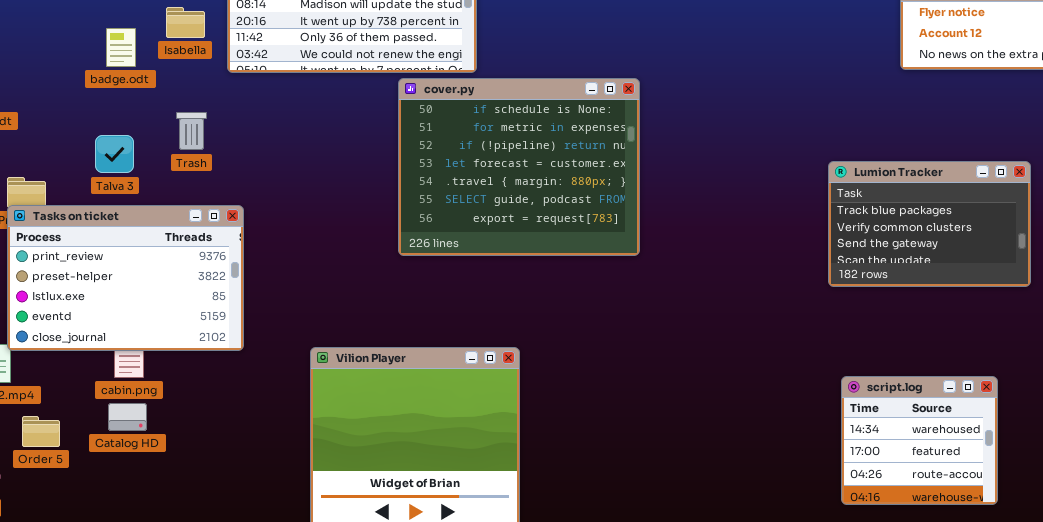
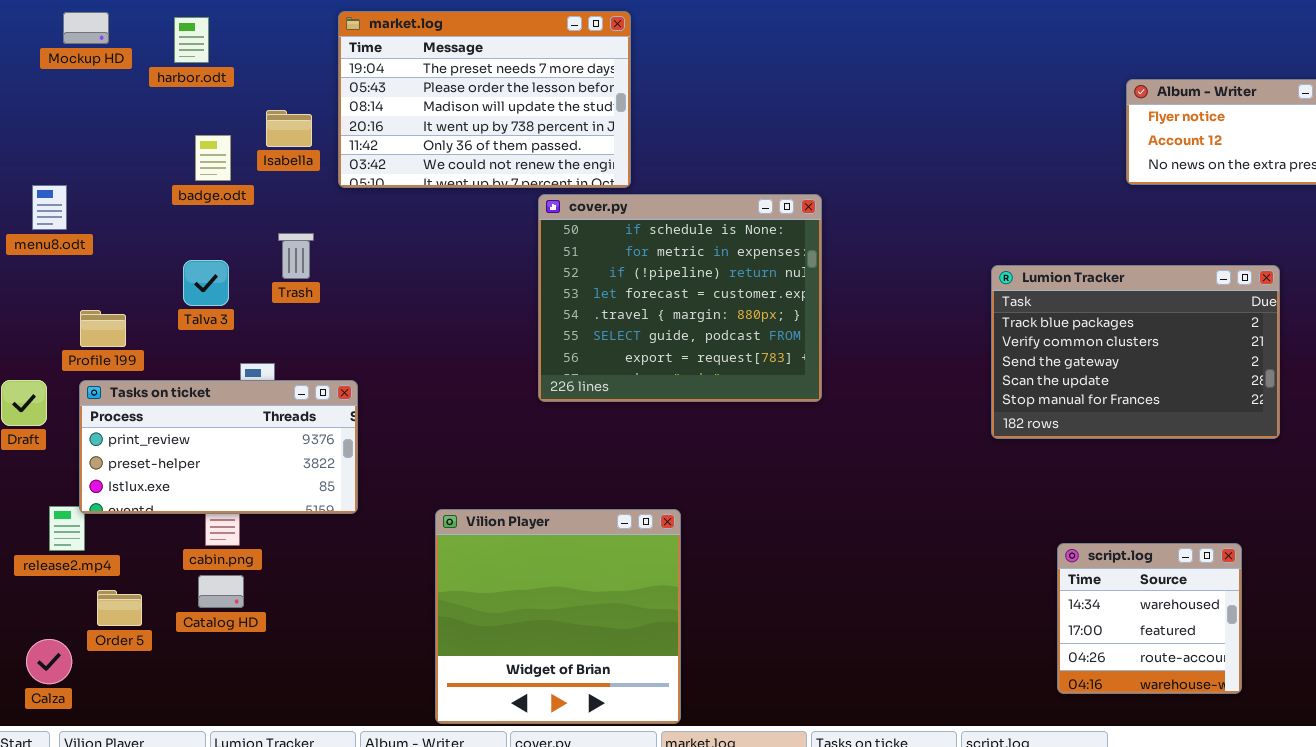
Lumion Tracker: [828,161,1031,287] -> [991,265,1280,439], resized
Tasks on ticket: [7,205,244,351] -> [79,380,358,514], resized

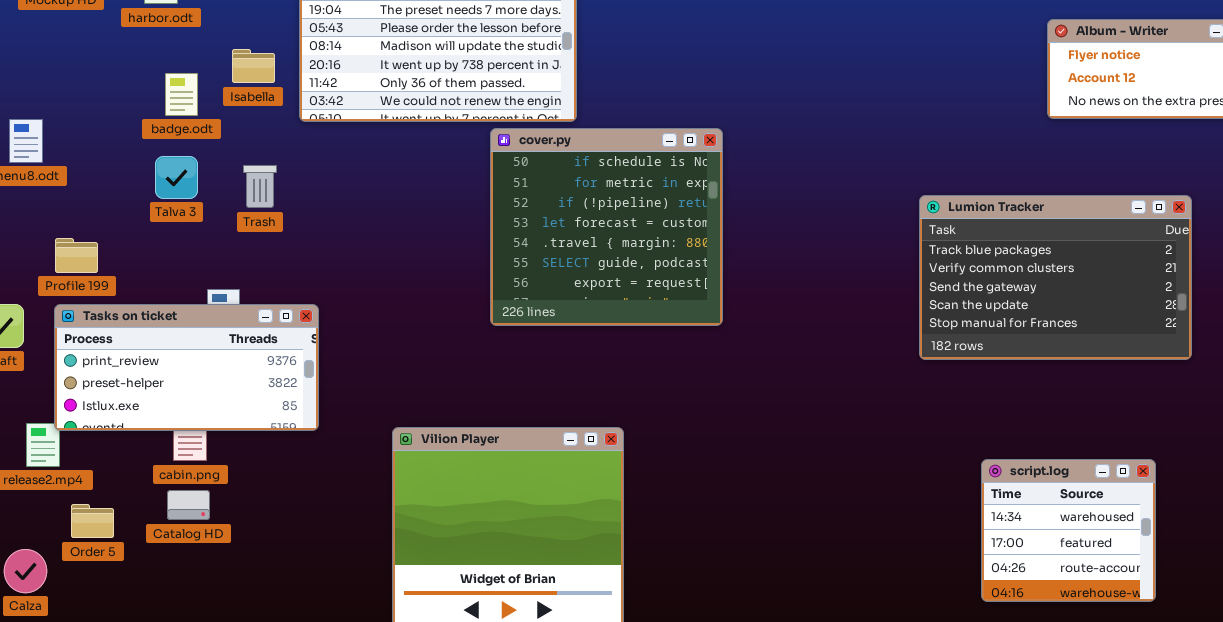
cover.py: [538,194,822,402] -> [490,128,723,326], resized
Talva 3: [183,260,229,306] -> [155,156,198,199], moved

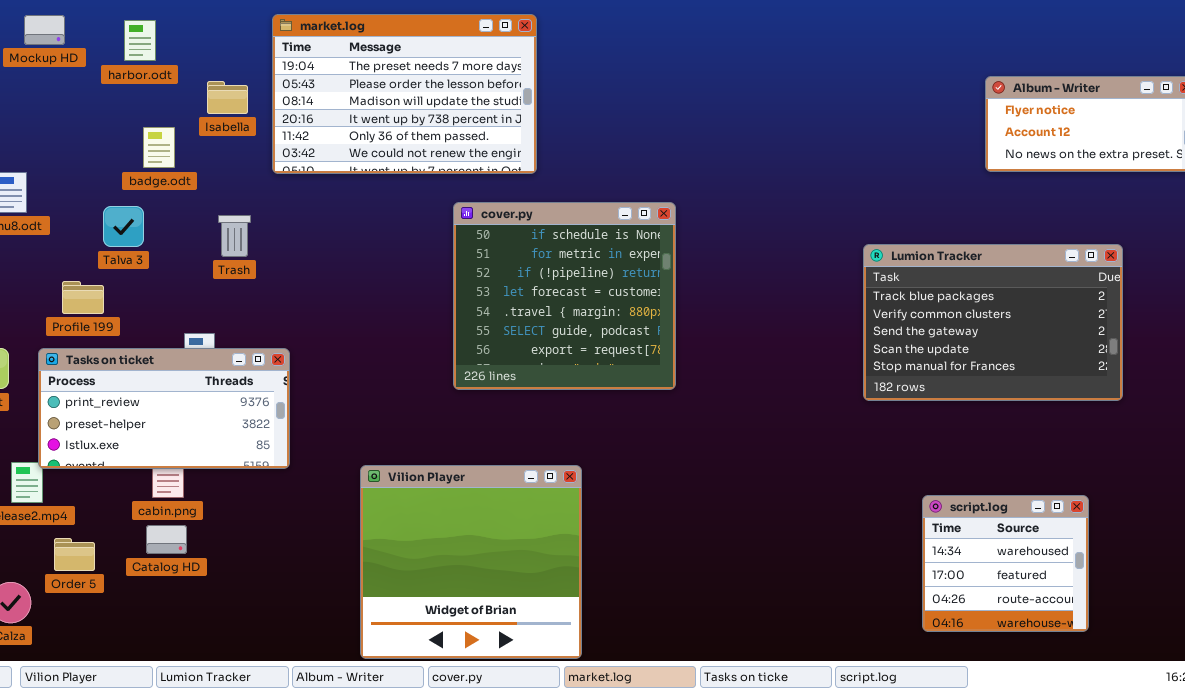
Isabella: [232,49,275,83] -> [207,81,248,114], moved
cover.py: [490,128,723,326] -> [453,202,676,390], moved
Talva 3: [155,156,198,199] -> [103,206,144,247], moved
Profile 199: [55,238,98,273] -> [62,281,104,314], moved

